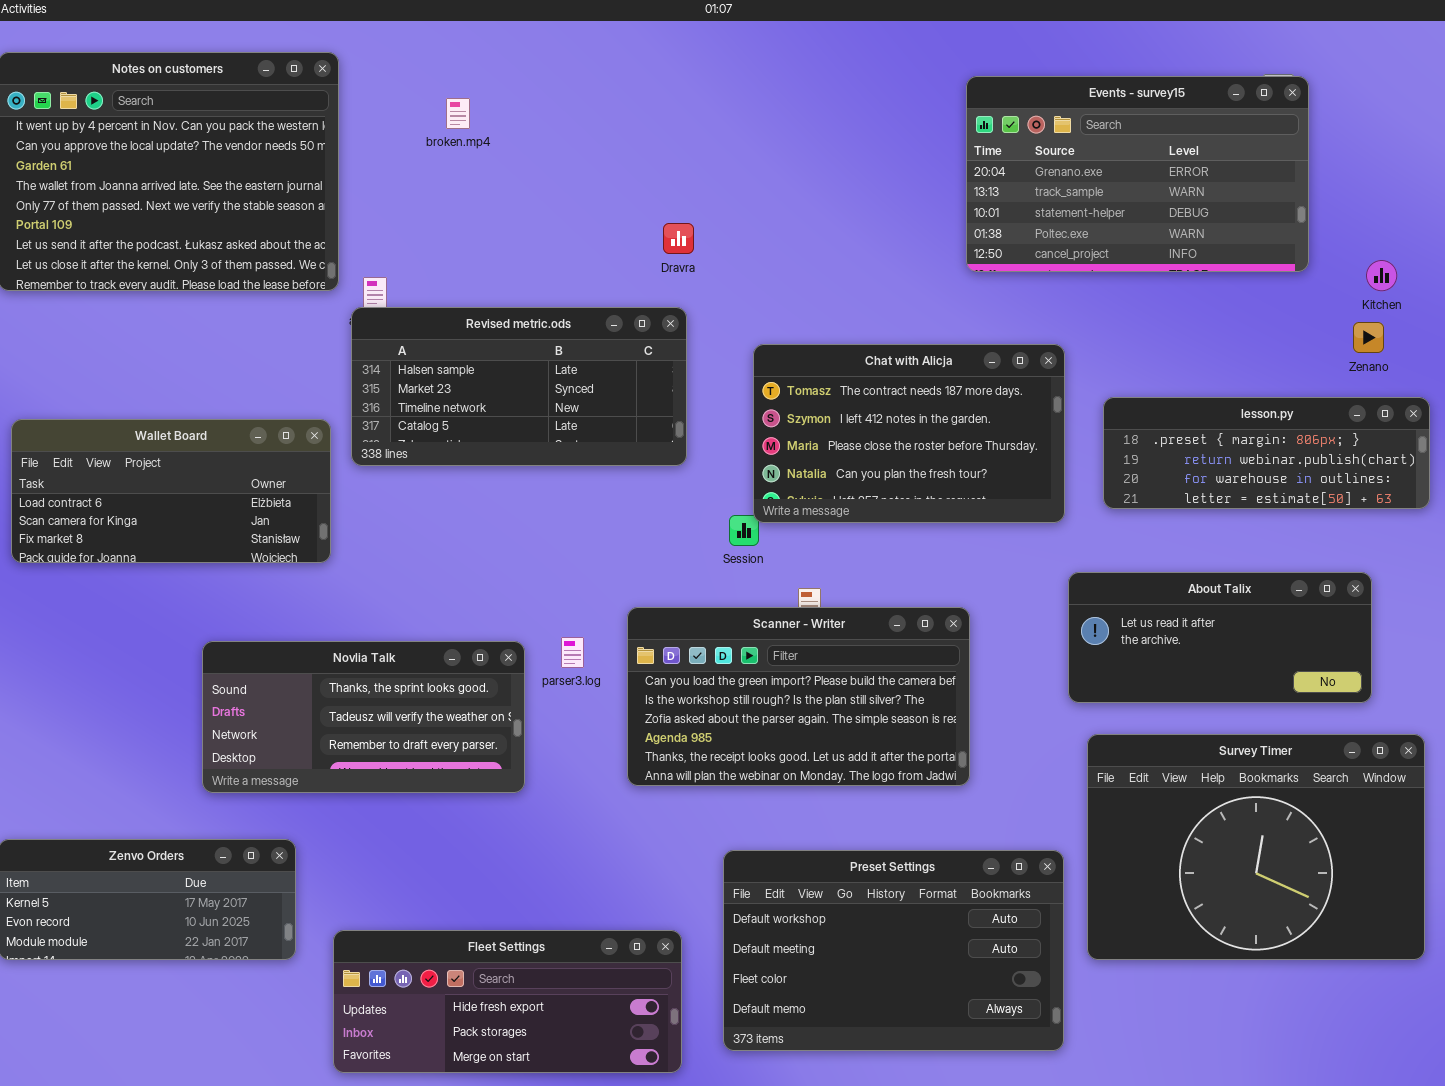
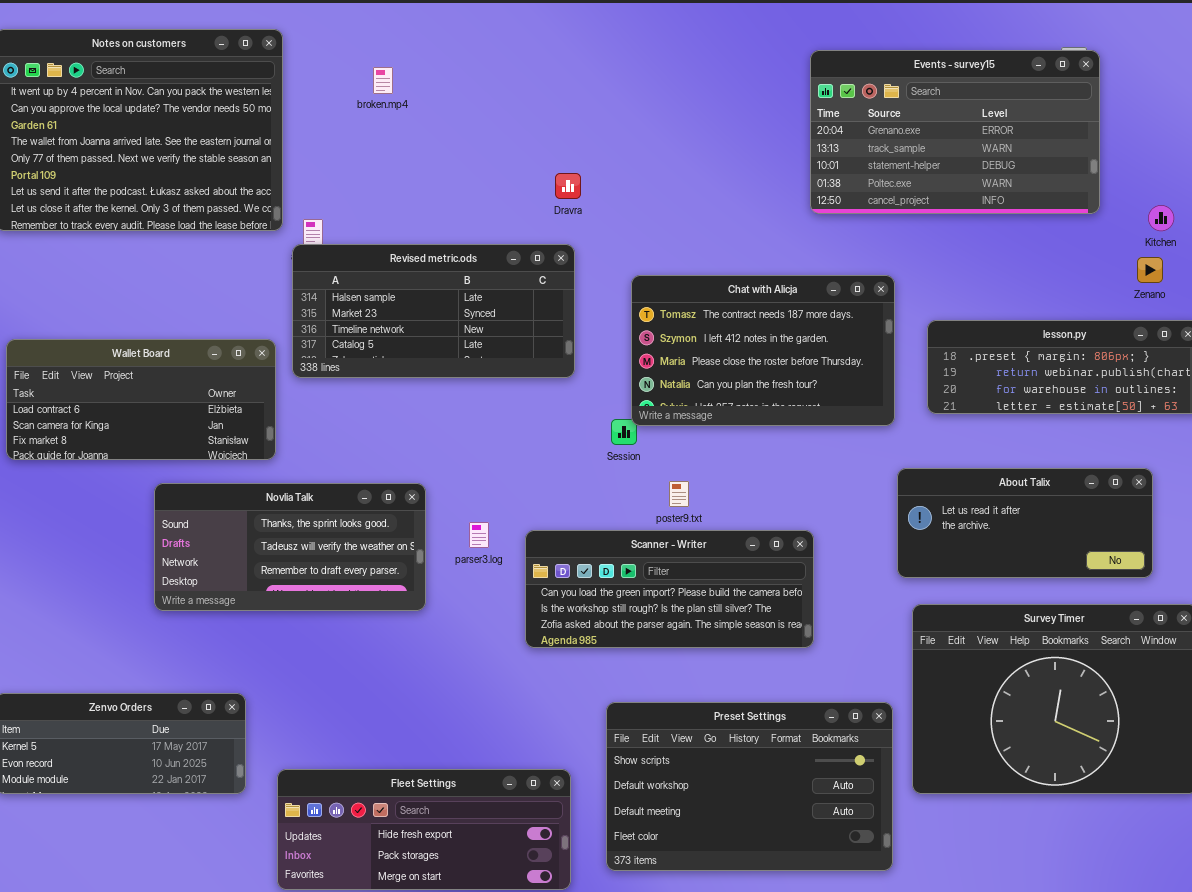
Scanner - Writer: [627,607,970,786] -> [525,530,814,648], resized
Novlia Talk: [202,641,525,793] -> [154,483,426,611], moved
Preset Settings: [723,850,1064,1051] -> [606,702,893,871], scrolled up 1 row

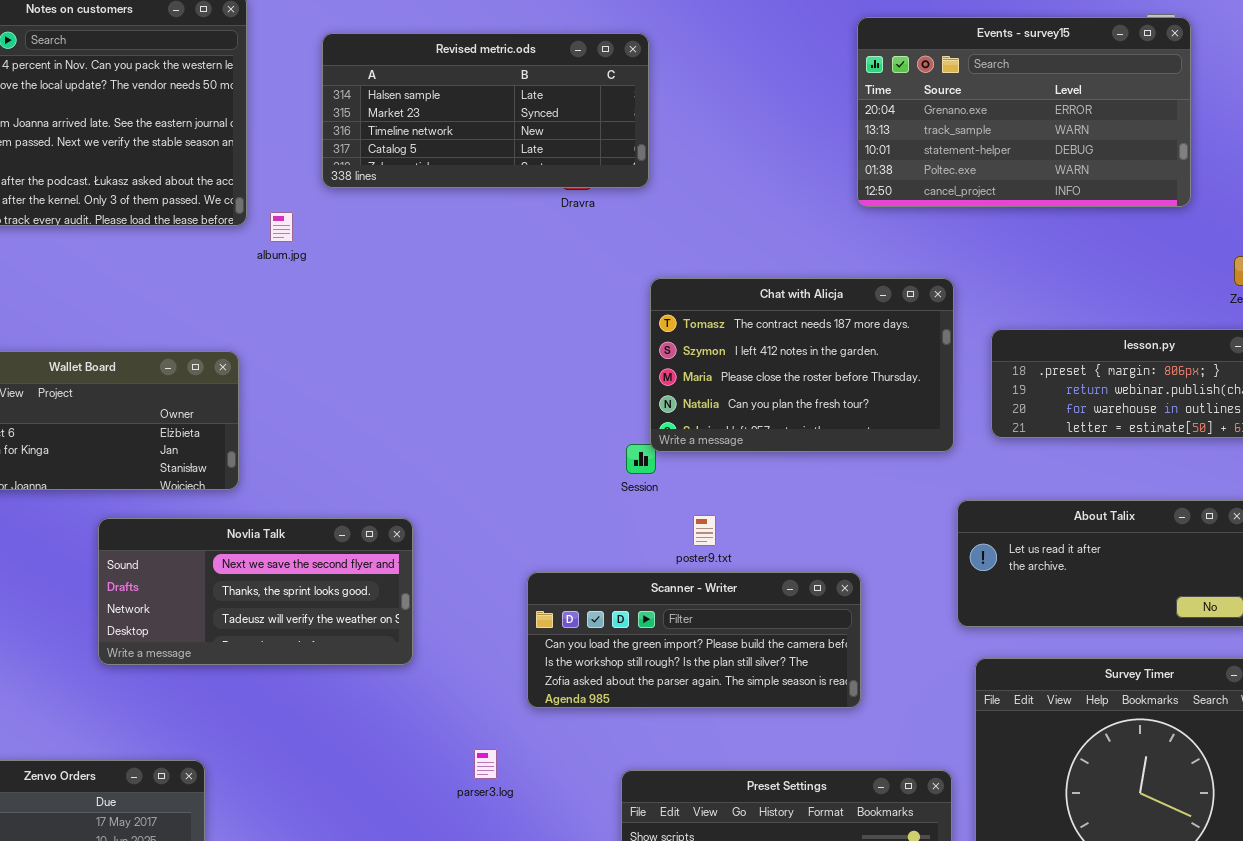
Revised metric.ods: [292,244,575,378] -> [322,33,649,188], moved
Novlia Talk: [154,483,426,611] -> [98,518,413,665], scrolled up 1 row
parser3.log: [469,522,489,548] -> [474,749,497,779], moved

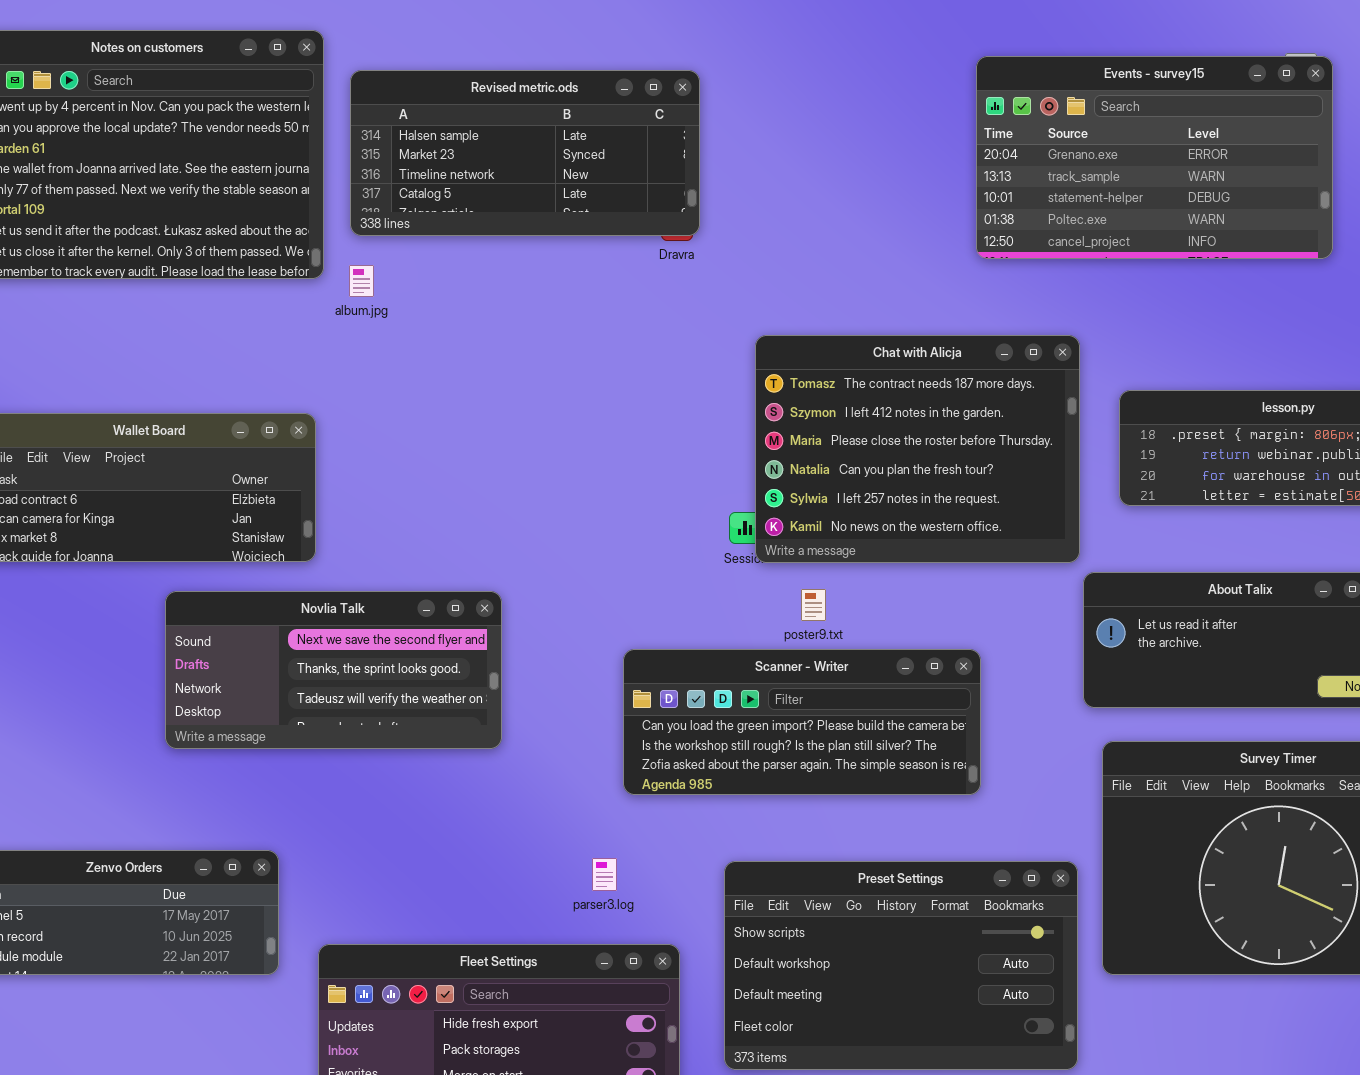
Revised metric.ods: [322,33,649,188] -> [350,70,700,236], moved
Chat with Alicja: [650,278,954,452] -> [755,335,1080,563], resized
parser3.log: [474,749,497,779] -> [592,858,617,891], moved

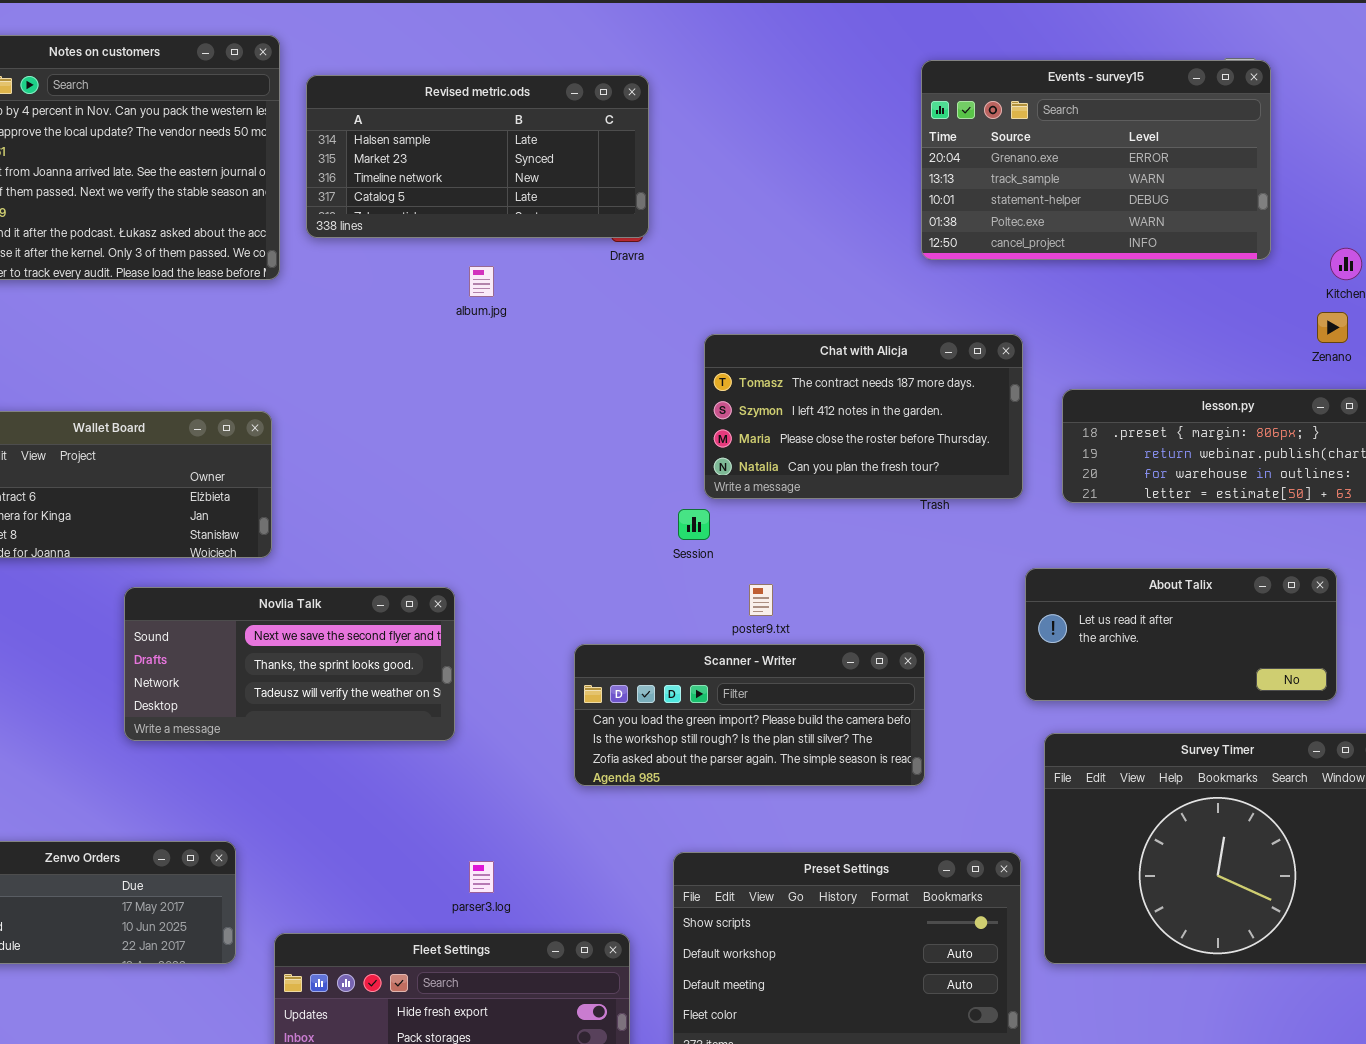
album.jpg: [349,265,374,297] -> [469,266,494,297], moved
Chat with Alicja: [755,335,1080,563] -> [704,334,1023,499], resized
parser3.log: [592,858,617,891] -> [469,861,494,893], moved

